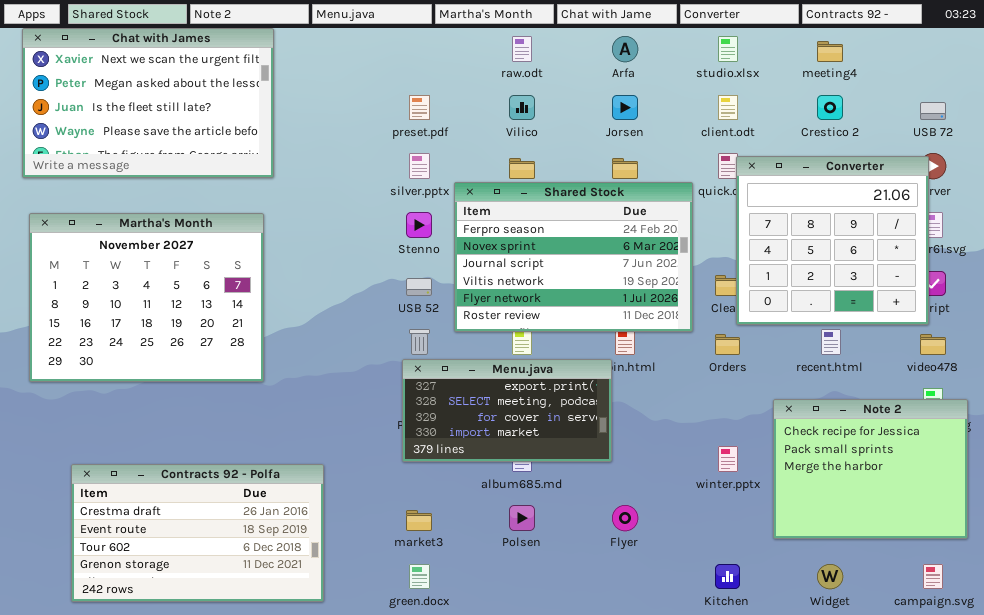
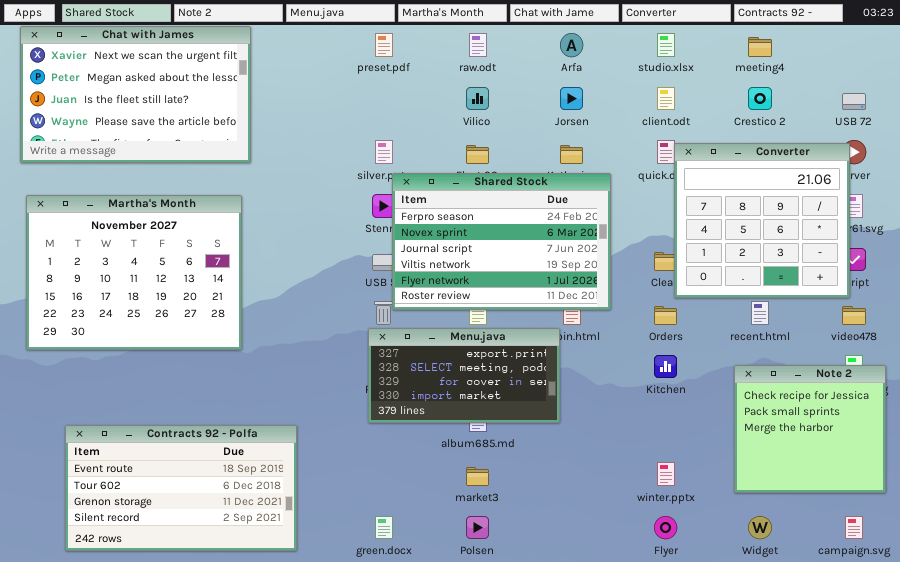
preset.pdf: [409,95,430,120] -> [375,33,393,57], moved
Shared Stock: [454,182,693,332] -> [392,173,611,310], moved
Note 2: [773,399,968,539] -> [734,365,886,493], resized
winter.pptx: [718,446,738,472] -> [657,462,675,486], moved
Contracts 92 - Polfa: [71,464,324,602] -> [65,425,297,551], scrolled down 1 row
Polsen: [509,505,535,531] -> [466,516,489,539], moved
Flyer: [612,505,638,531] -> [654,516,677,539], moved
market3: [406,510,432,531] -> [466,467,489,486], moved
Kitchen: [715,564,740,589] -> [654,355,677,378], moved

